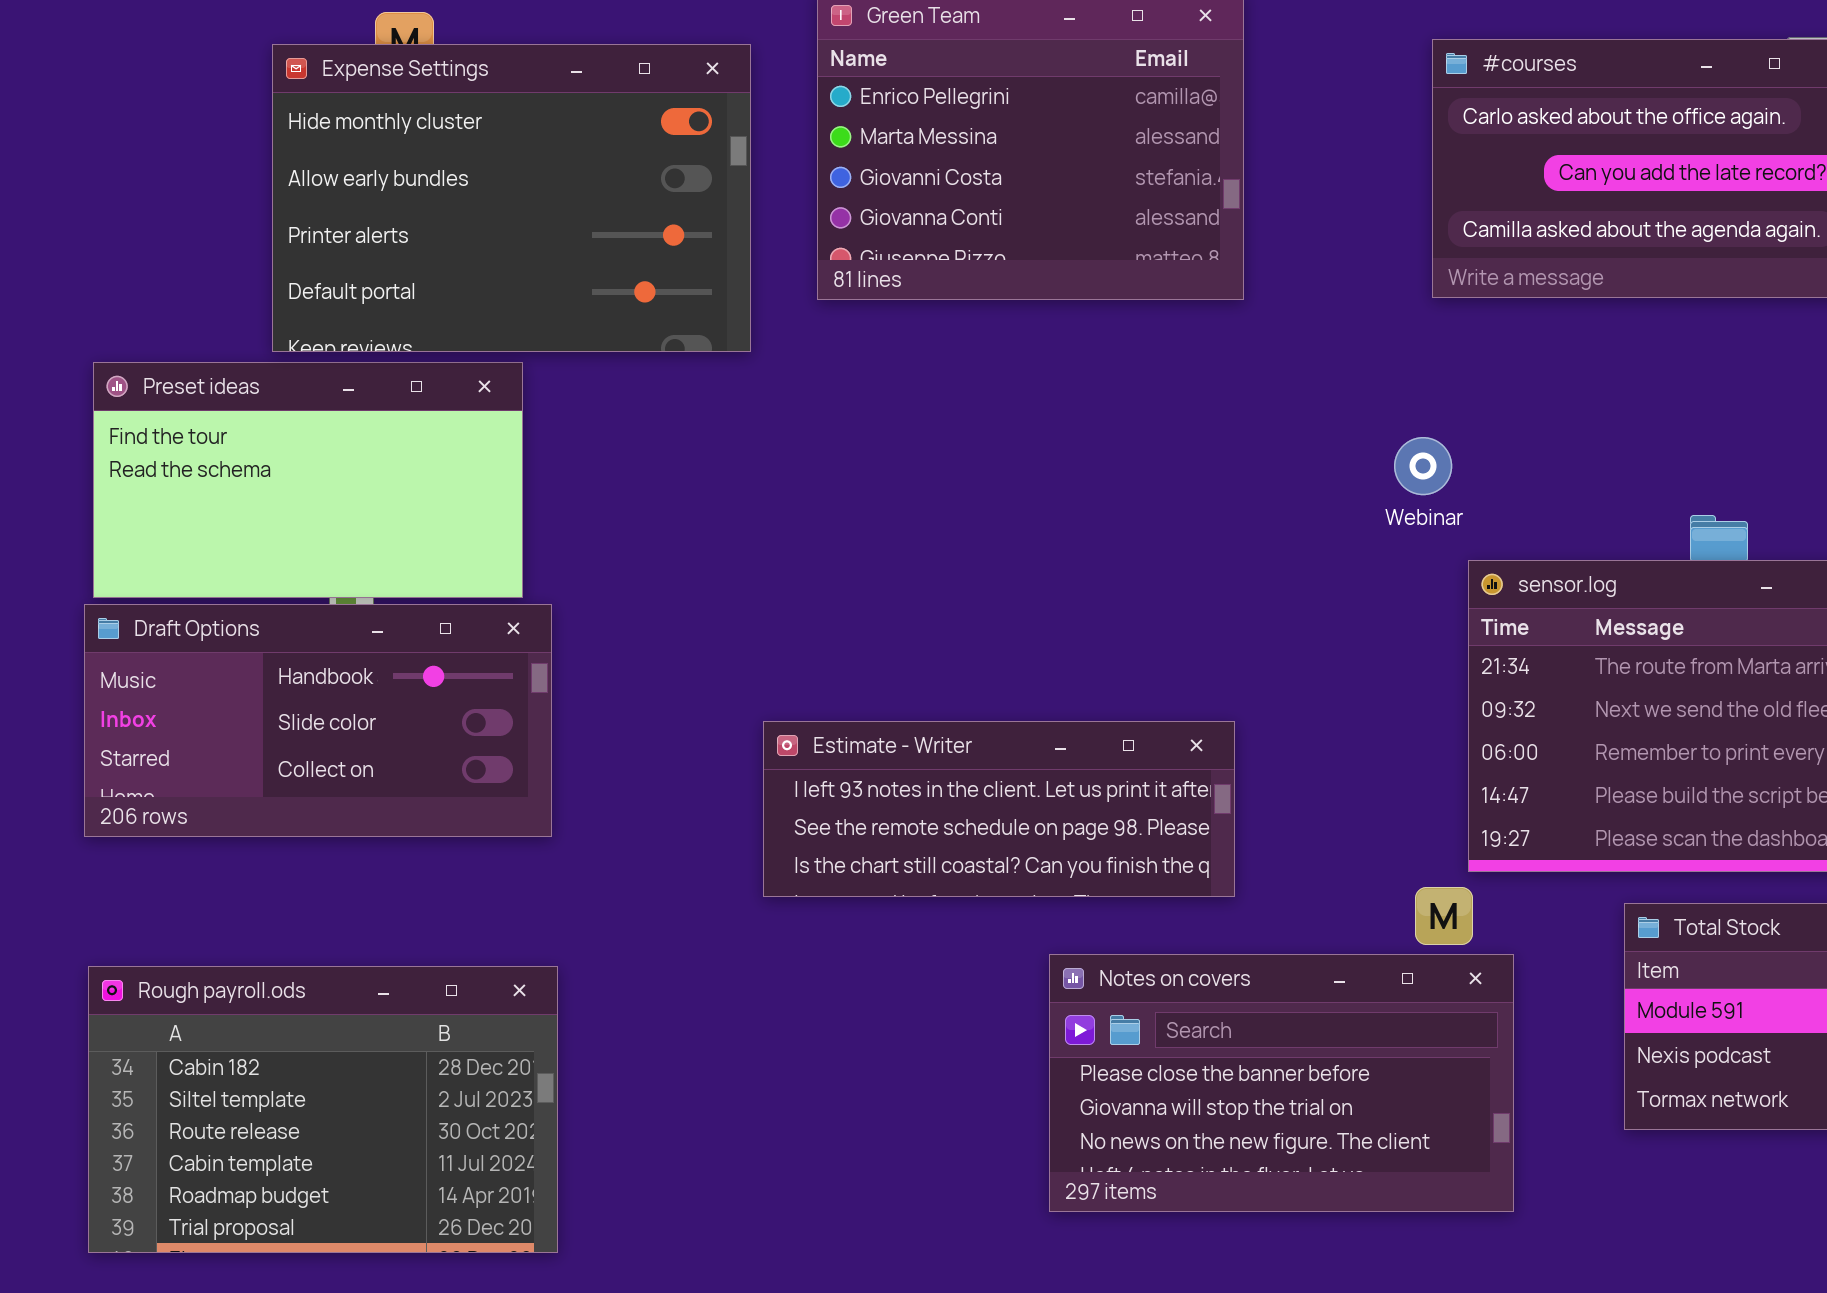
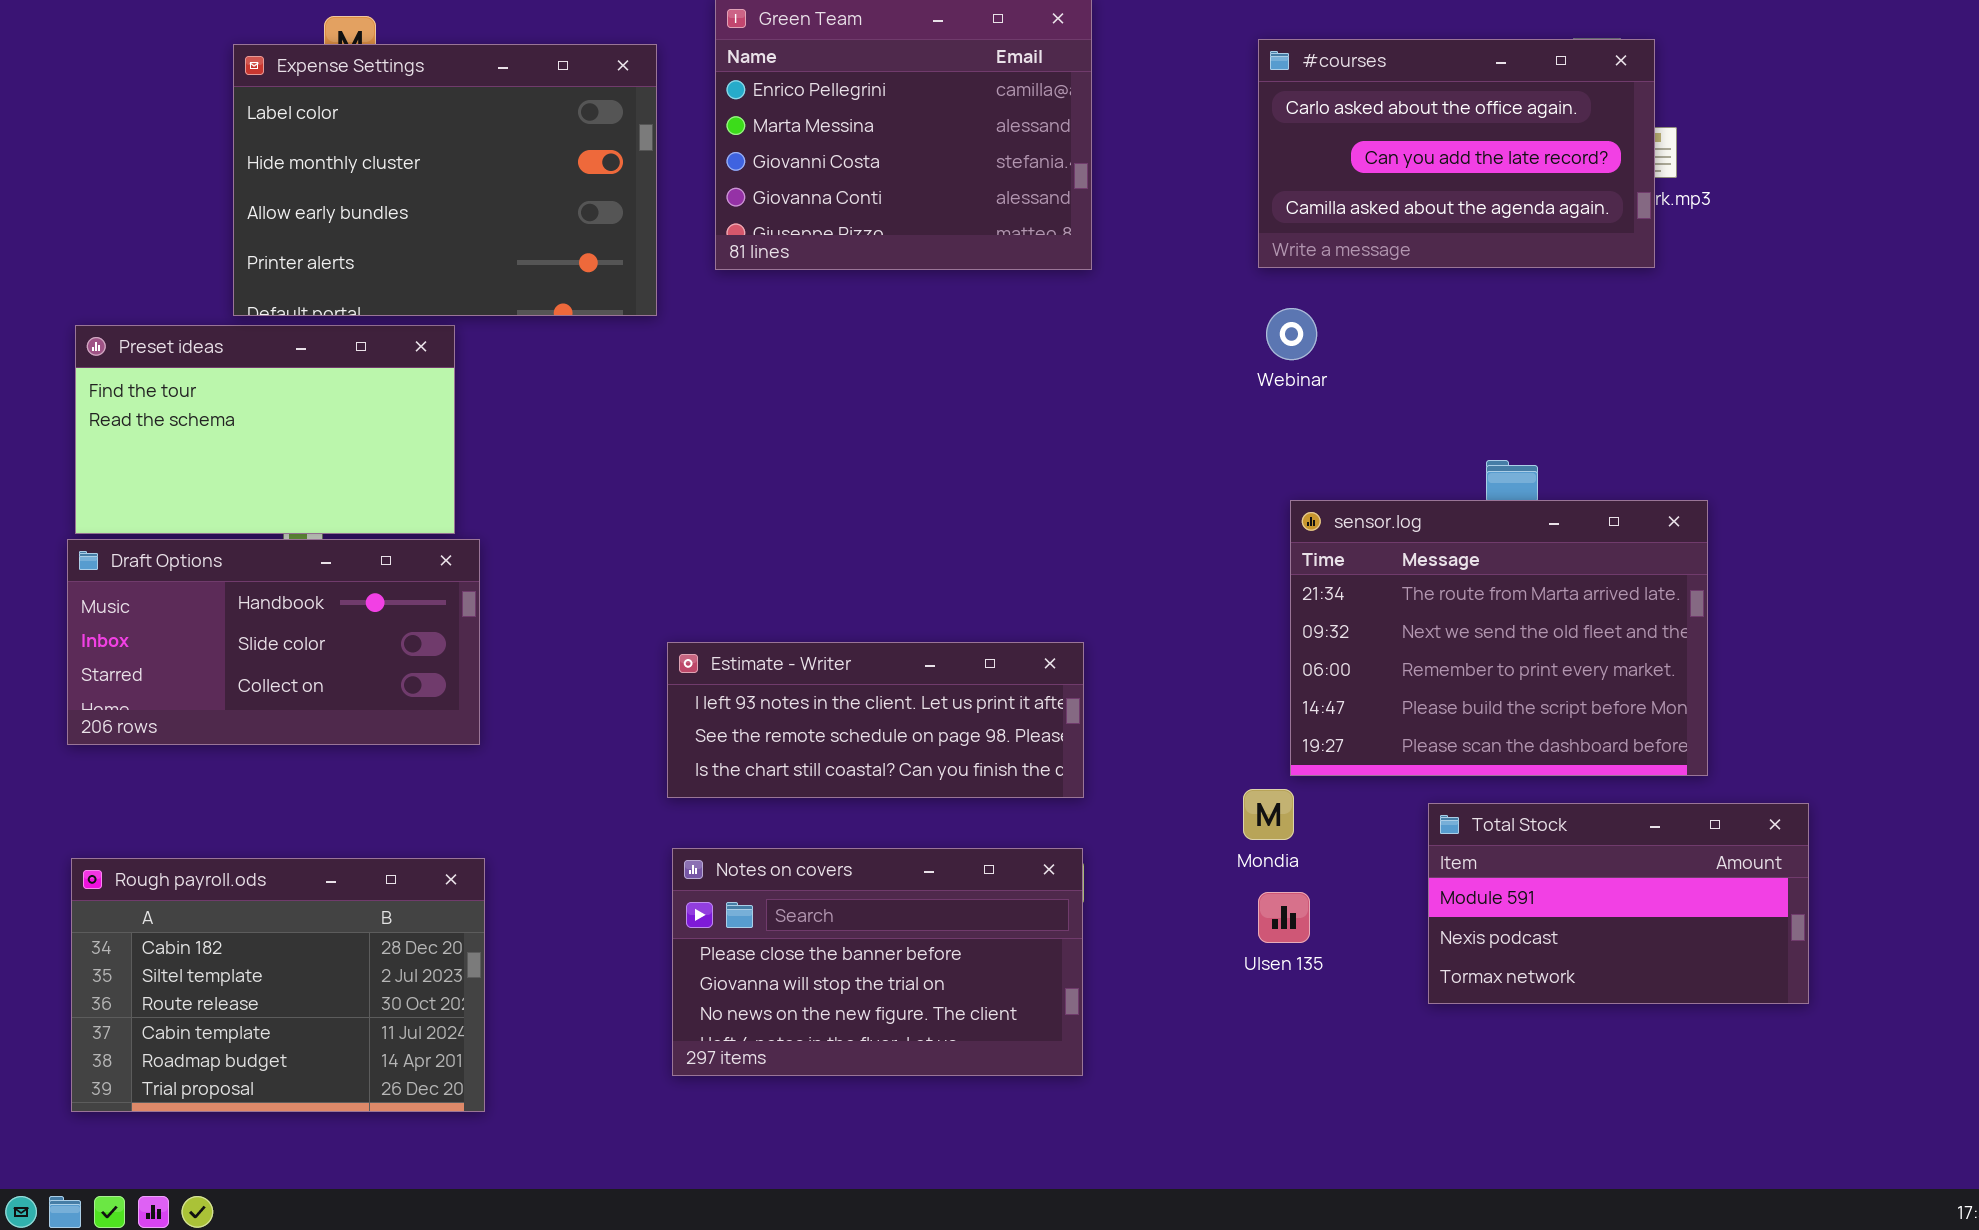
Expense Settings: [272,44,751,352] -> [233,44,657,316], scrolled up 1 row
Webinar: [1394,437,1452,495] -> [1266,308,1317,360], moved
Notes on covers: [1049,954,1514,1212] -> [672,848,1083,1076], moved

